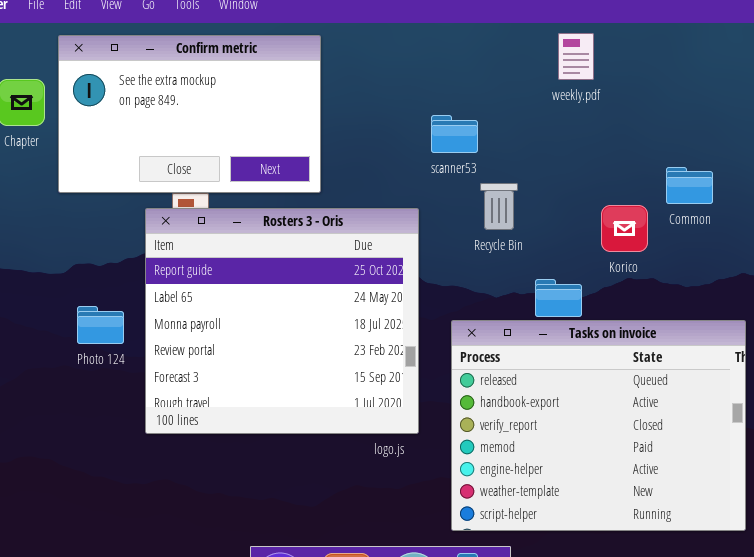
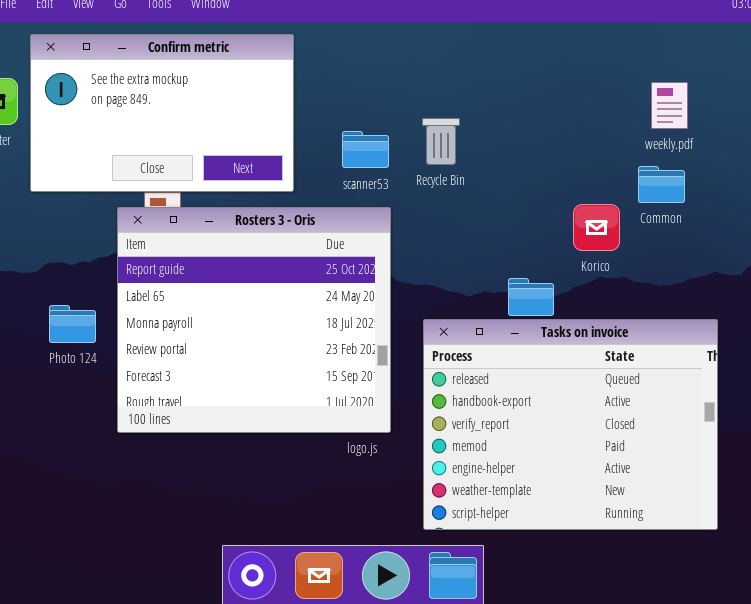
weekly.pdf: [558,33,594,80] -> [651,82,688,129], moved
scanner53: [431,115,478,153] -> [342,131,389,168], moved
Recycle Bin: [480,183,518,230] -> [422,118,460,165], moved

